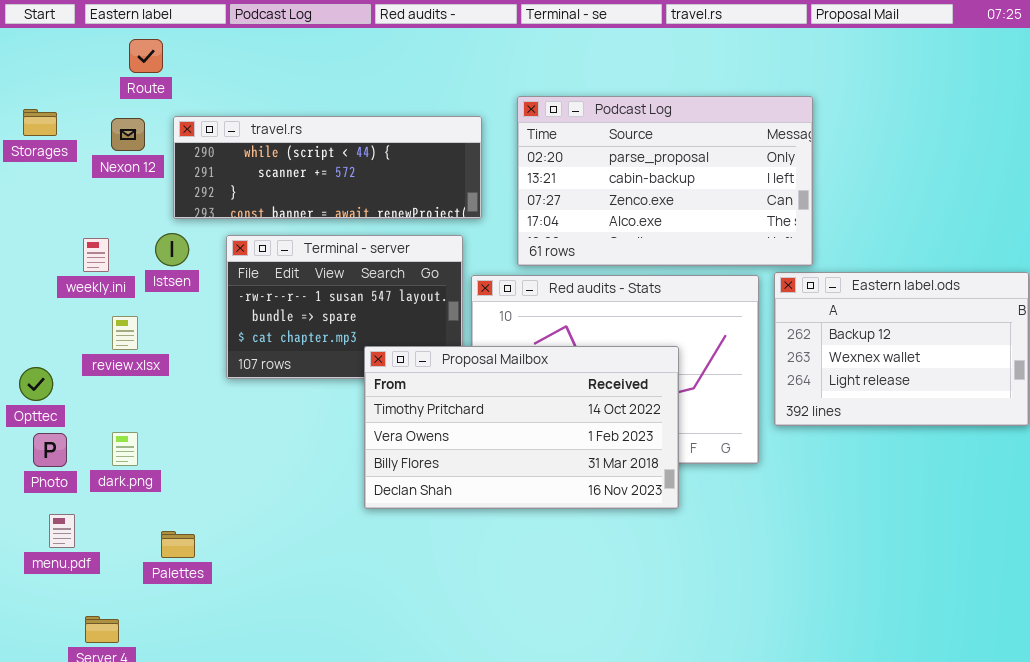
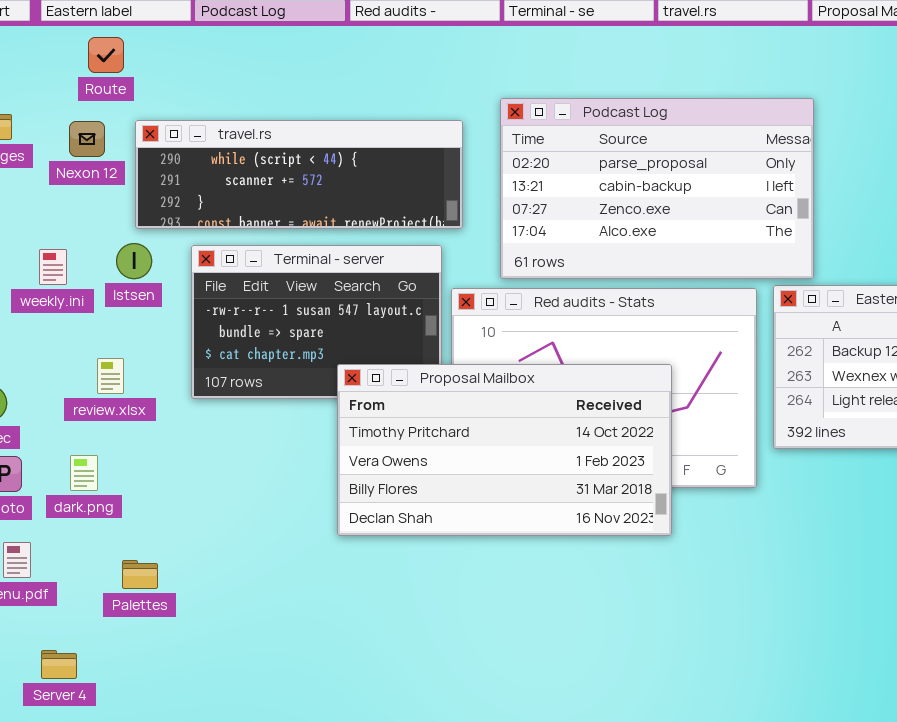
review.xlsx: [112,316,138,350] -> [97,358,124,394], moved

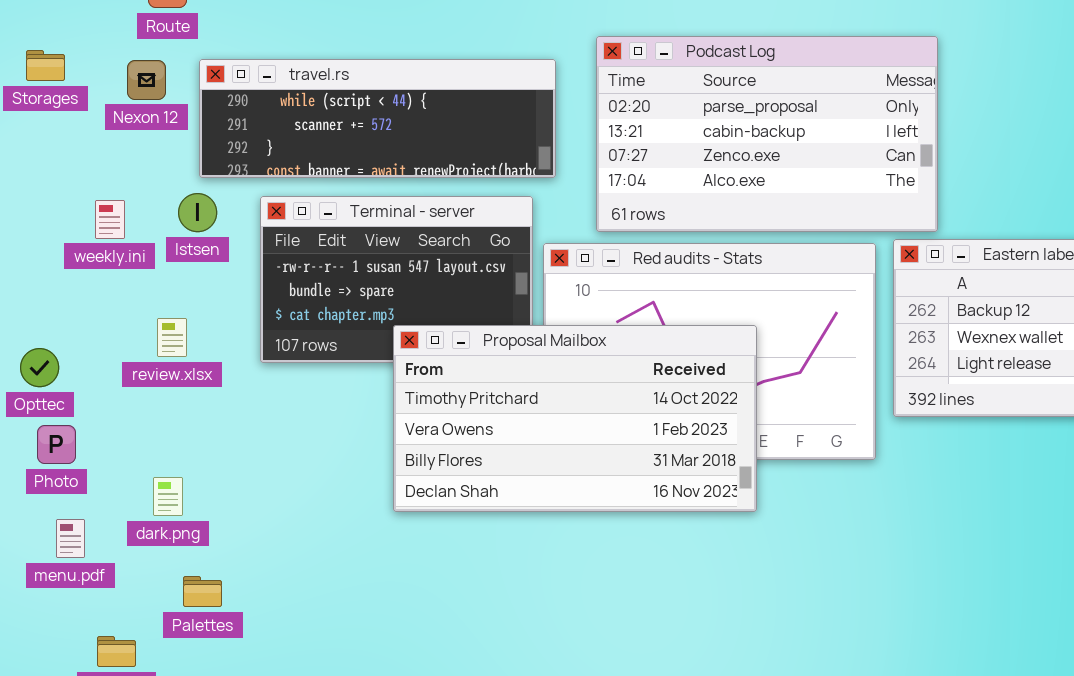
Proposal Mailbox: [337,364,672,536] -> [393,325,757,512], moved
dark.png: [70,455,98,491] -> [153,477,183,516], moved
Palettes: [122,560,158,589] -> [183,576,222,607], moved

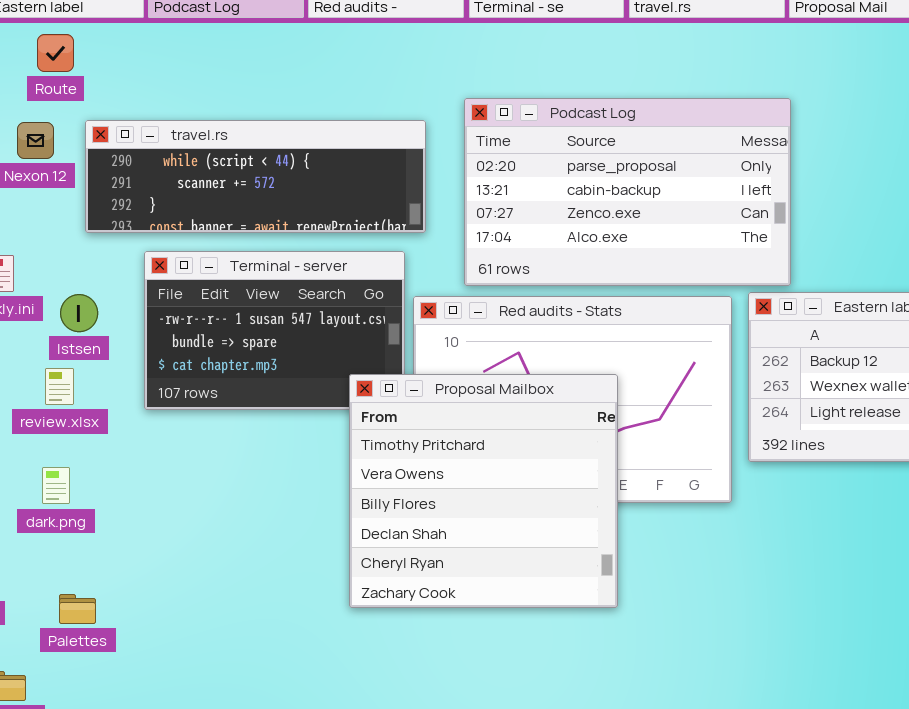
Istsen: [178,193,217,232] -> [60,294,98,332], moved
Proposal Mailbox: [393,325,757,512] -> [349,374,618,608], resized
dark.png: [153,477,183,516] -> [42,467,70,504], moved
Palettes: [183,576,222,607] -> [59,594,96,624], moved

